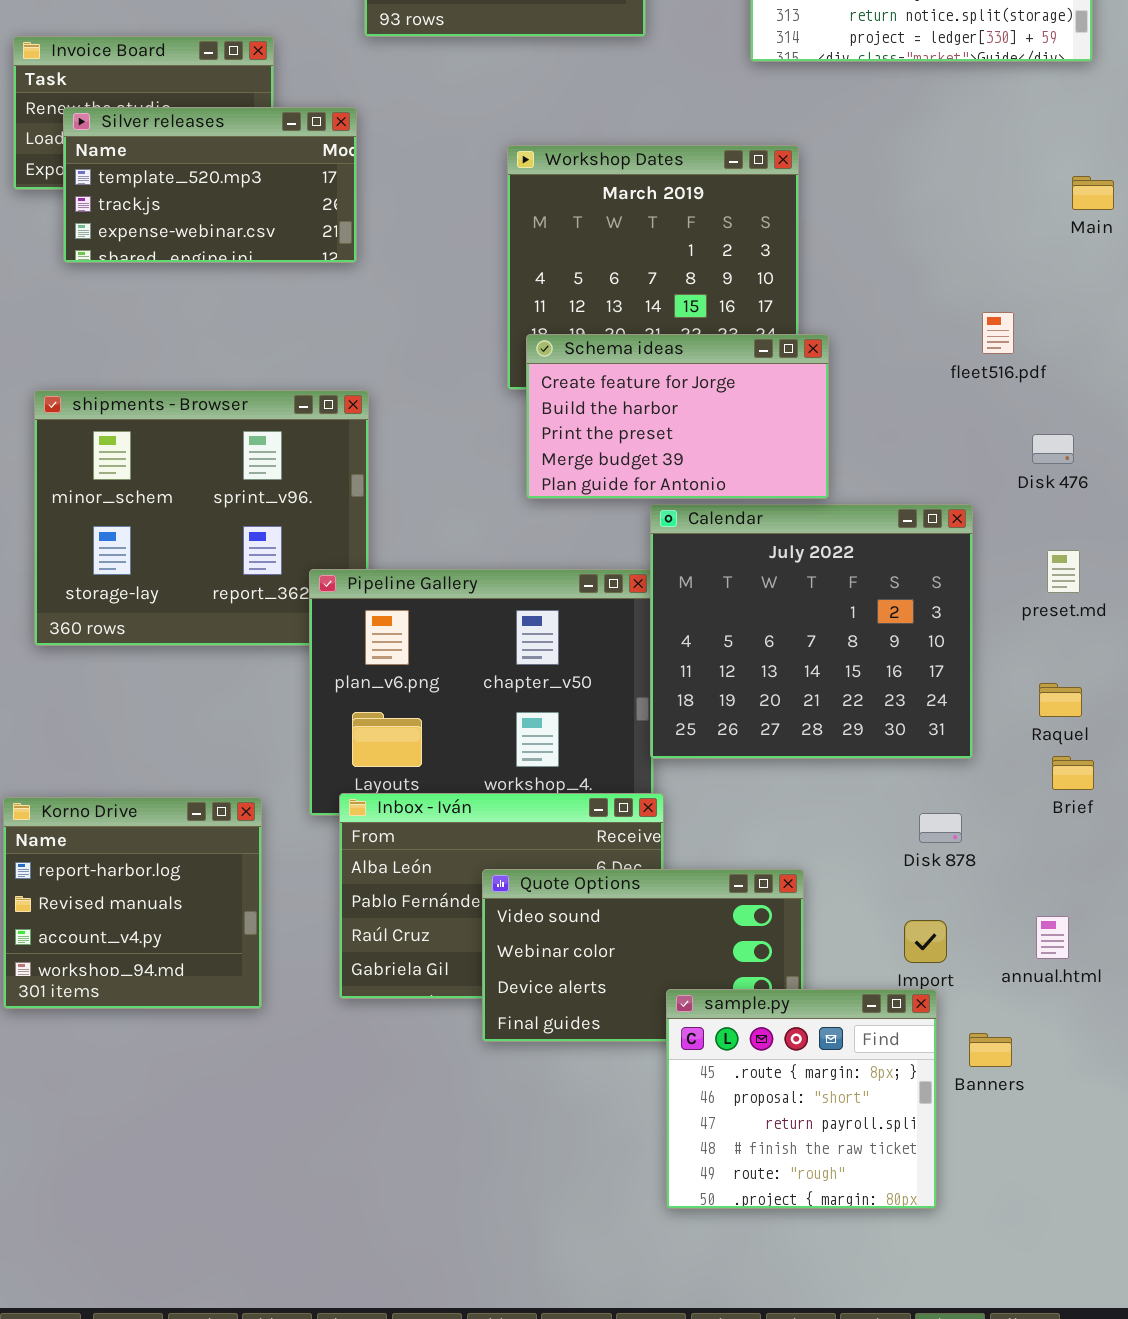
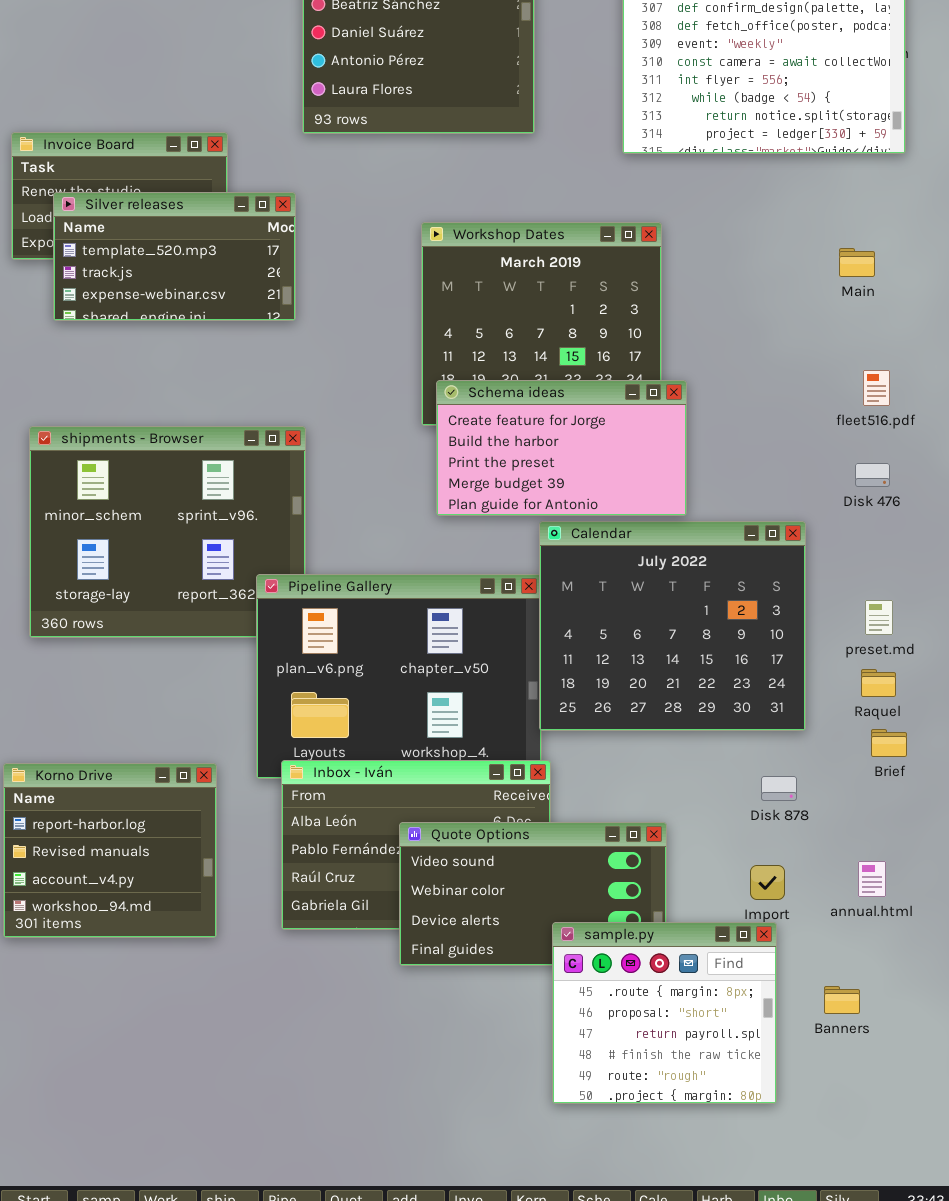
Main: [1072,176,1114,210] -> [839,248,875,277], moved
fleet516.pdf: [982,312,1014,354] -> [863,370,890,406], moved
preset.md: [1047,550,1080,593] -> [865,600,893,635], moved
Banners: [969,1033,1012,1067] -> [824,986,860,1014], moved

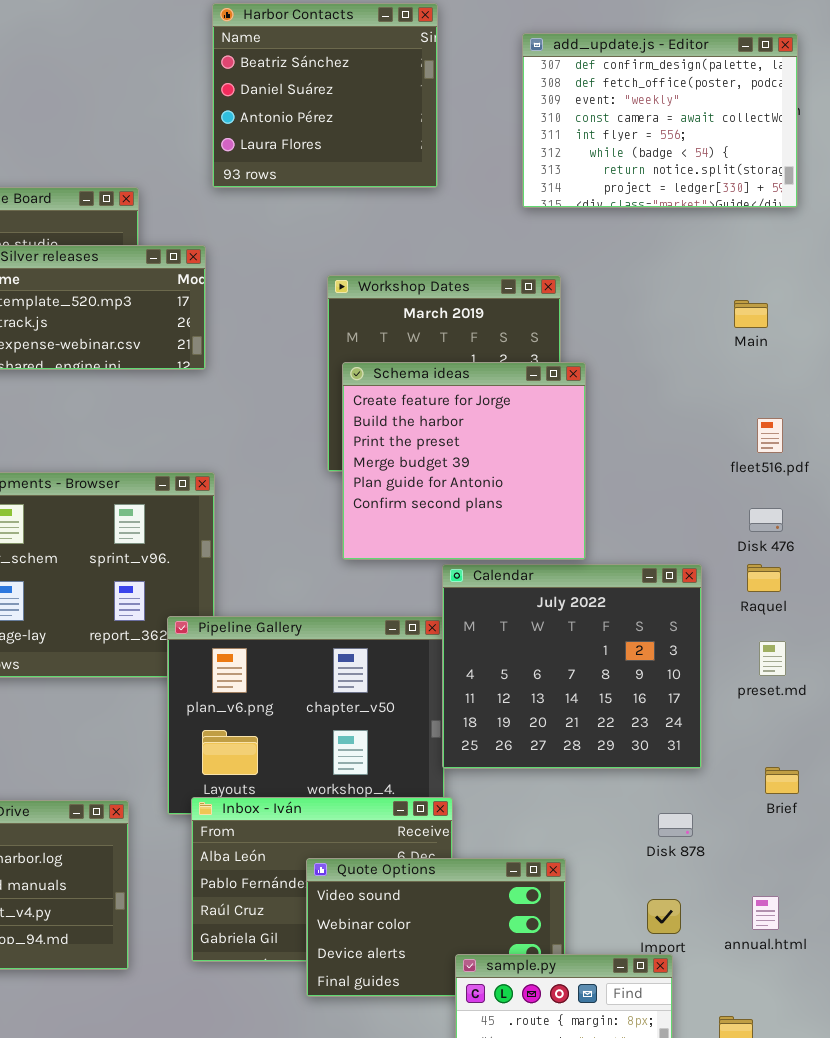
Schema ideas: [436,380,687,516] -> [342,362,586,560], resized
Raquel: [861,669,896,697] -> [747,564,781,592], moved

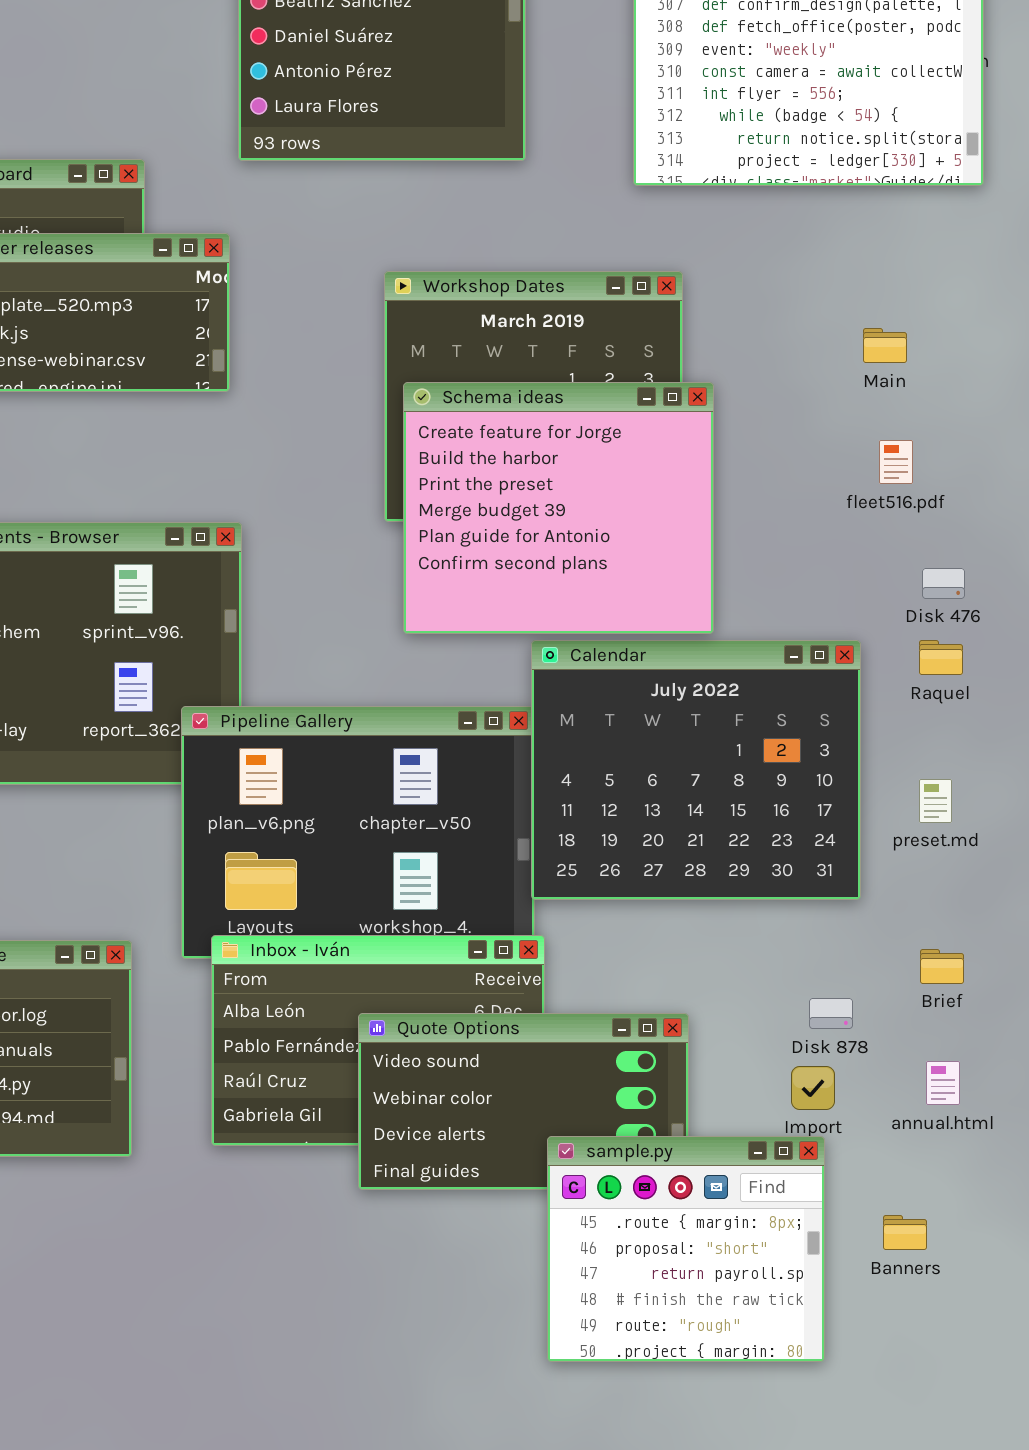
Main: [734,300,768,328] -> [863,328,907,363], moved
fleet516.pdf: [757,418,783,453] -> [879,440,913,484], moved
preset.md: [759,641,786,676] -> [919,779,952,823], moved
Brief: [765,767,799,794] -> [920,949,964,984], moved
Disk 878: [658,813,693,837] -> [809,998,853,1029], moved

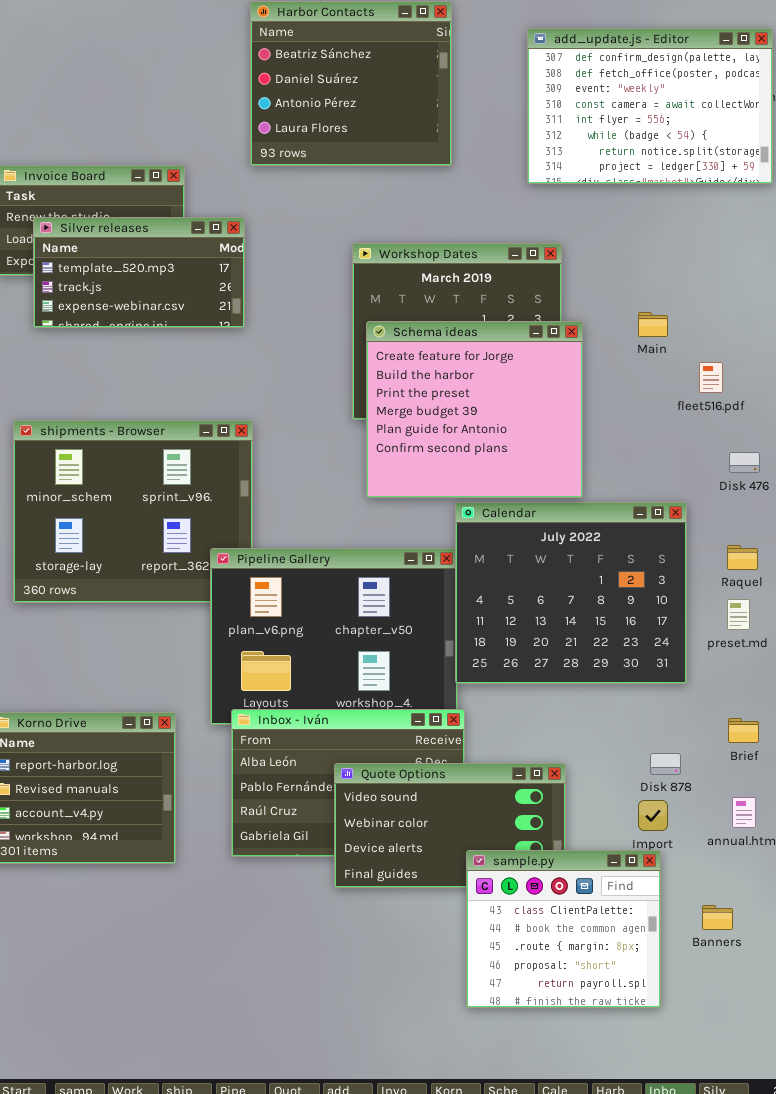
Main: [863,328,907,363] -> [638,312,668,337], moved
Raquel: [919,640,963,675] -> [727,545,758,570], moved
sample.py: [547,1136,825,1362] -> [466,850,661,1008], scrolled up 2 rows

